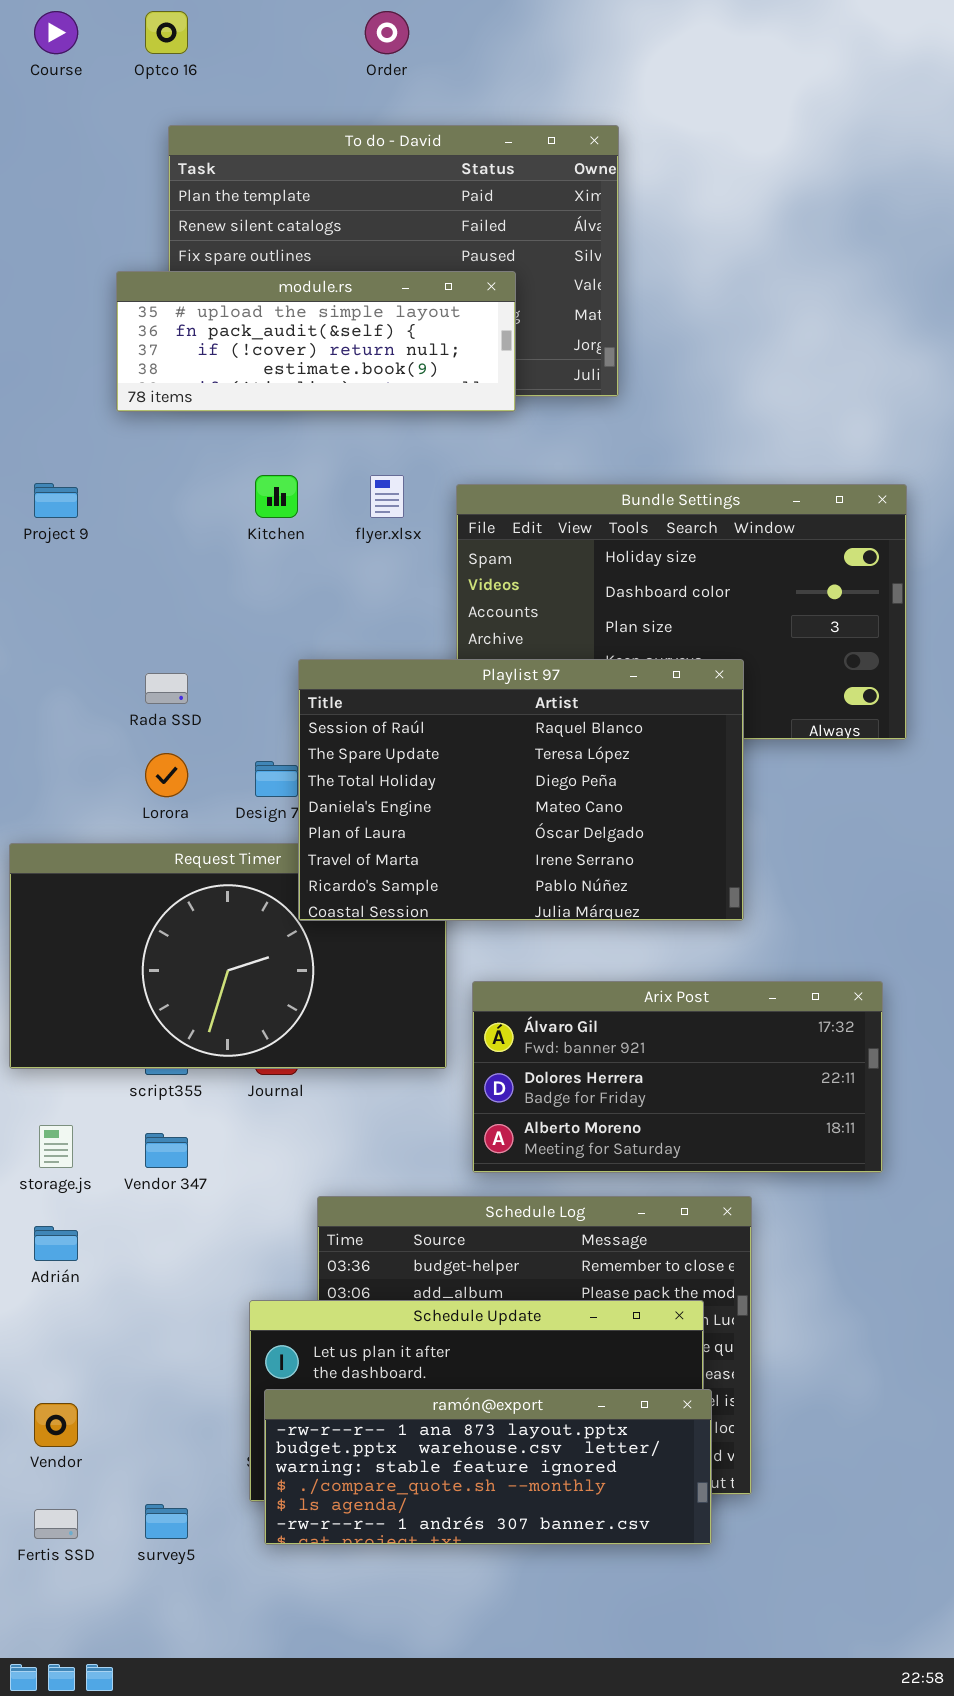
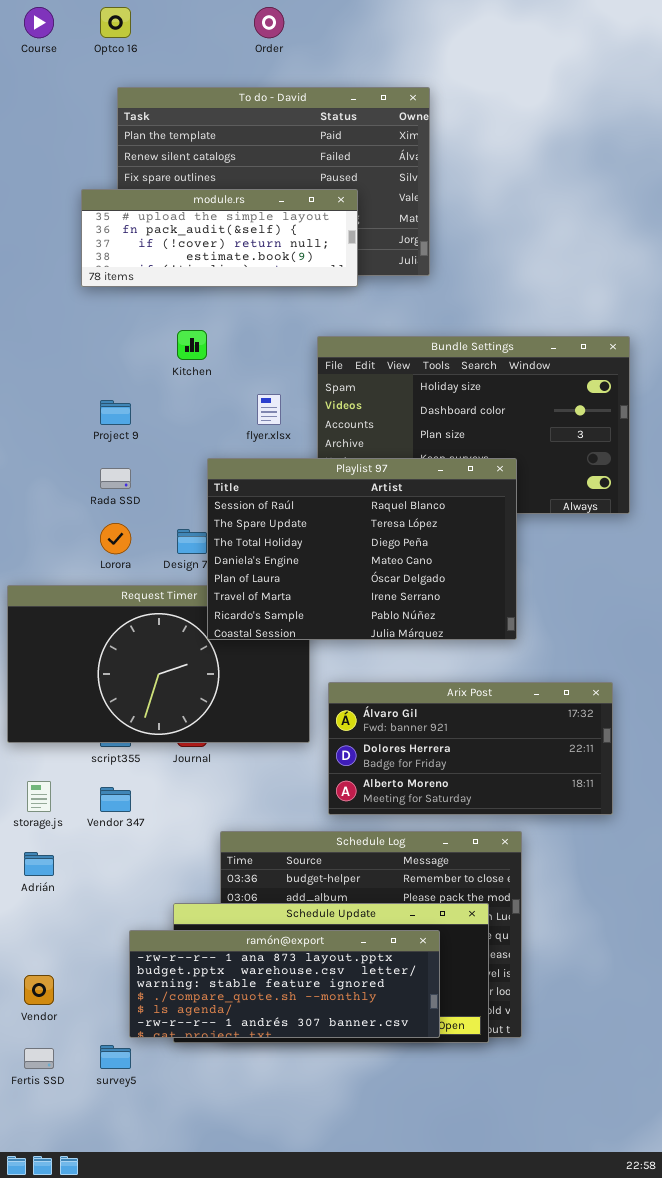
flyer.xlsx: [370,475,404,518] -> [257,394,281,425], moved
Project 9: [34,483,78,518] -> [100,400,131,425], moved
ramón@export: [264,1389,712,1545] -> [129,930,440,1038], moved

